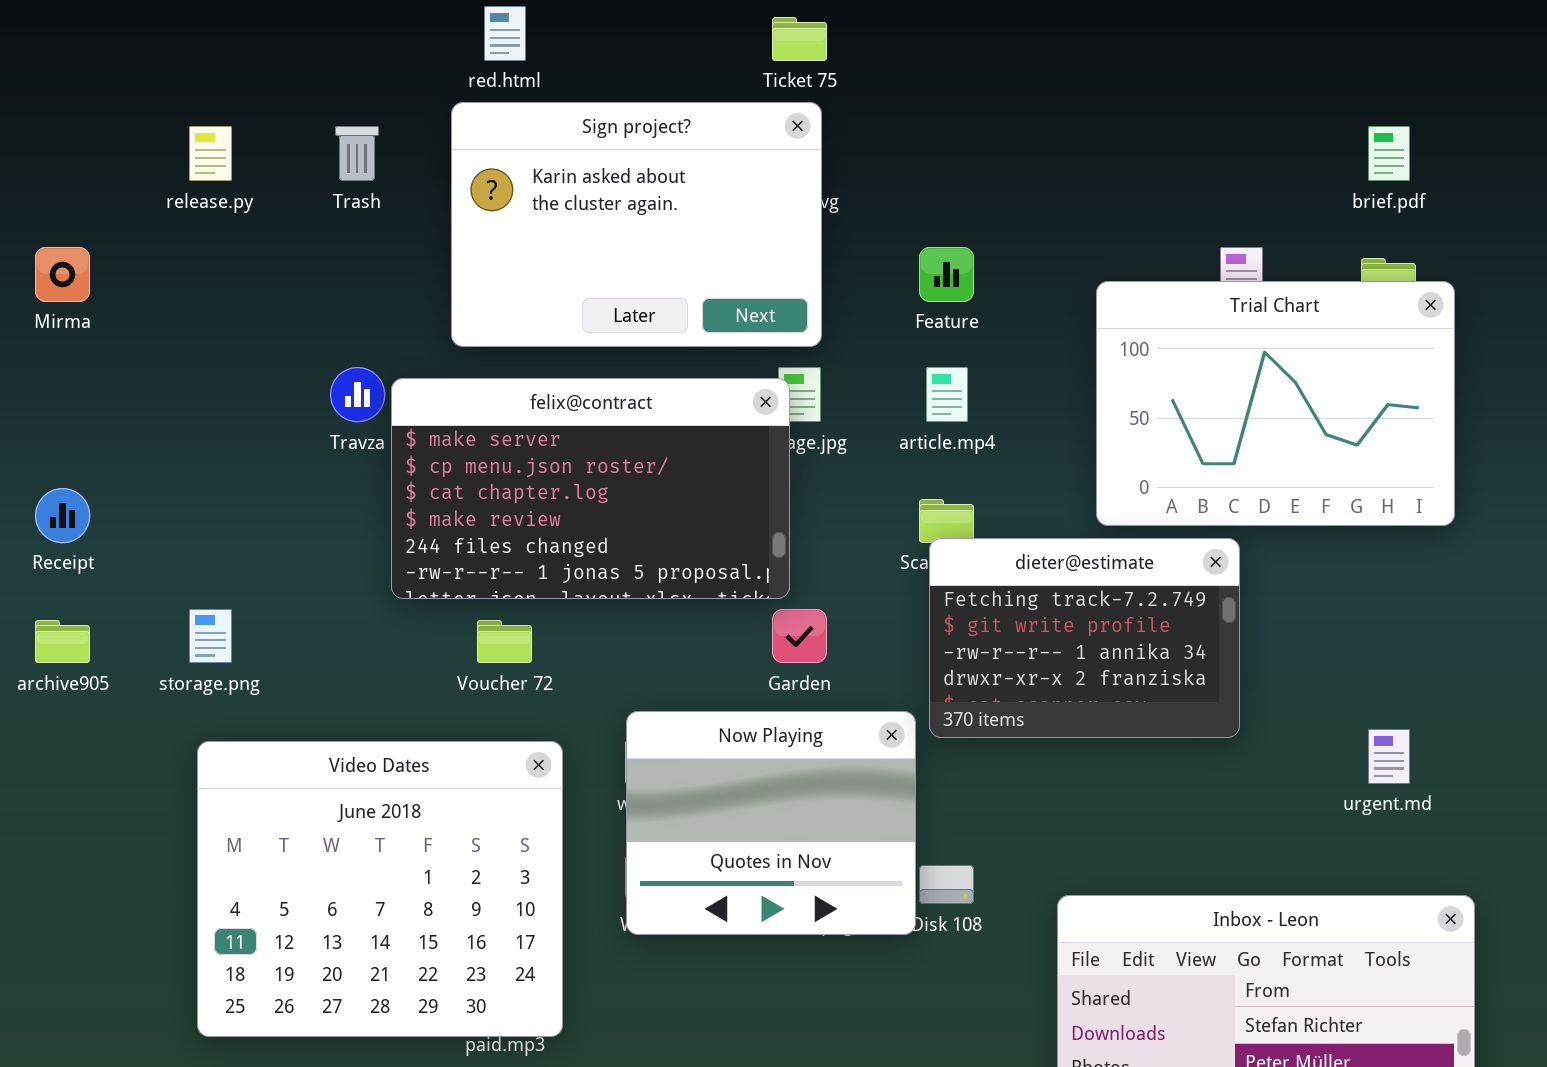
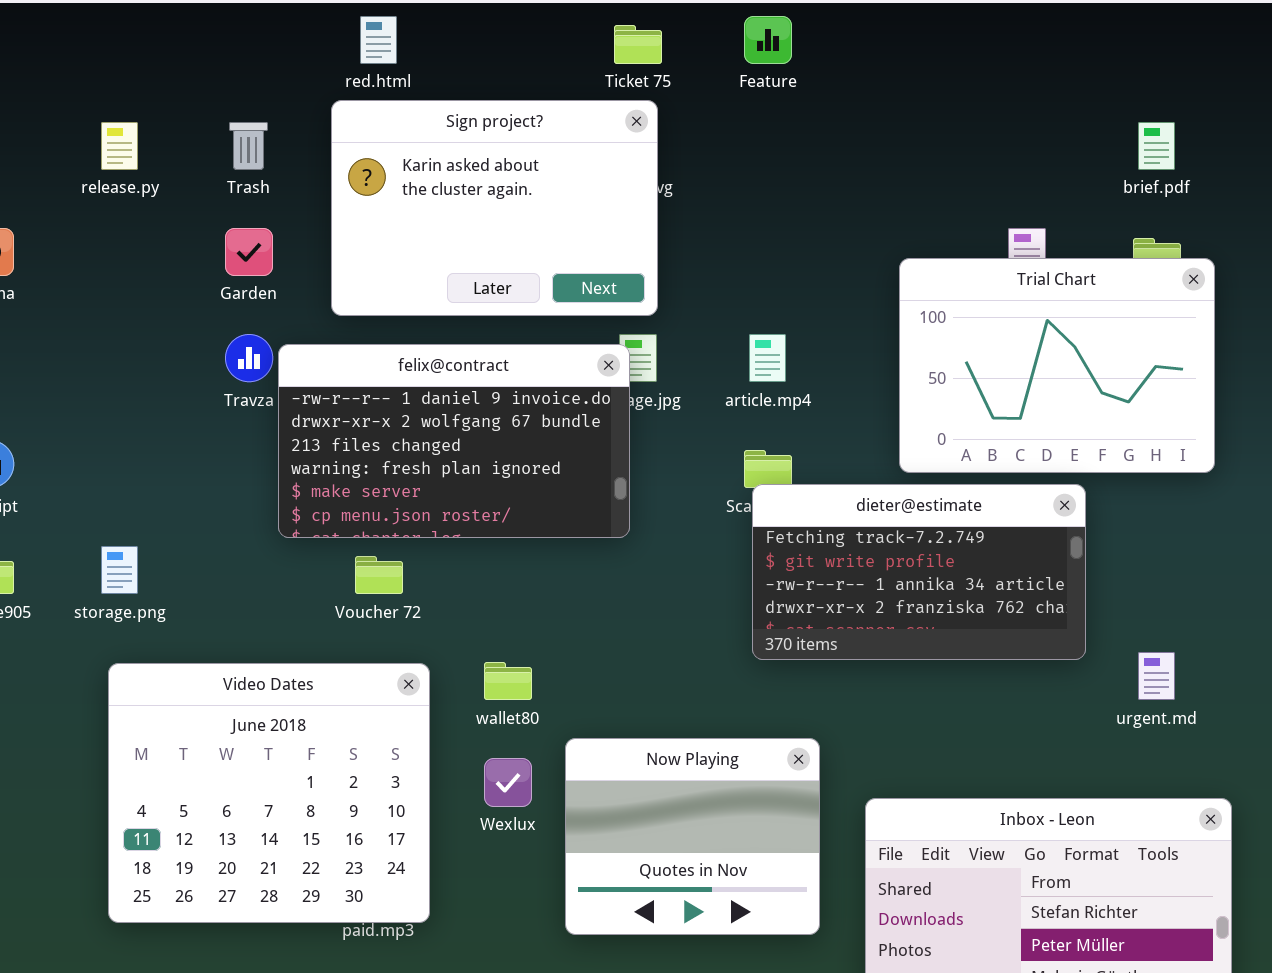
Feature: [919,247,974,302] -> [744,16,792,64], moved
felix@contract: [391,378,790,599] -> [278,344,630,538], scrolled up 4 rows
dieter@estimate: [929,538,1240,738] -> [752,484,1086,660], resized
Garden: [772,609,827,663] -> [225,228,273,276], moved
Now Playing: [626,711,916,935] -> [565,738,820,935], moved

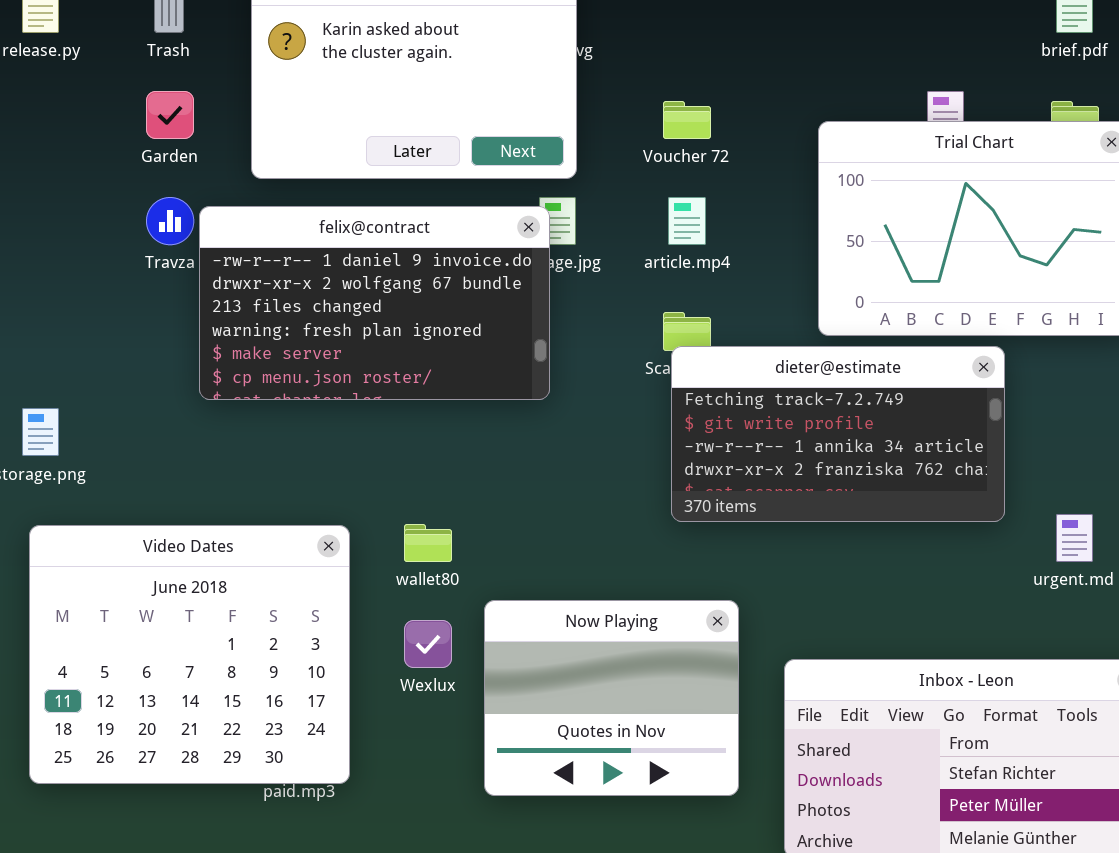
Voucher 72: [355,556,403,594] -> [663,101,711,139], moved

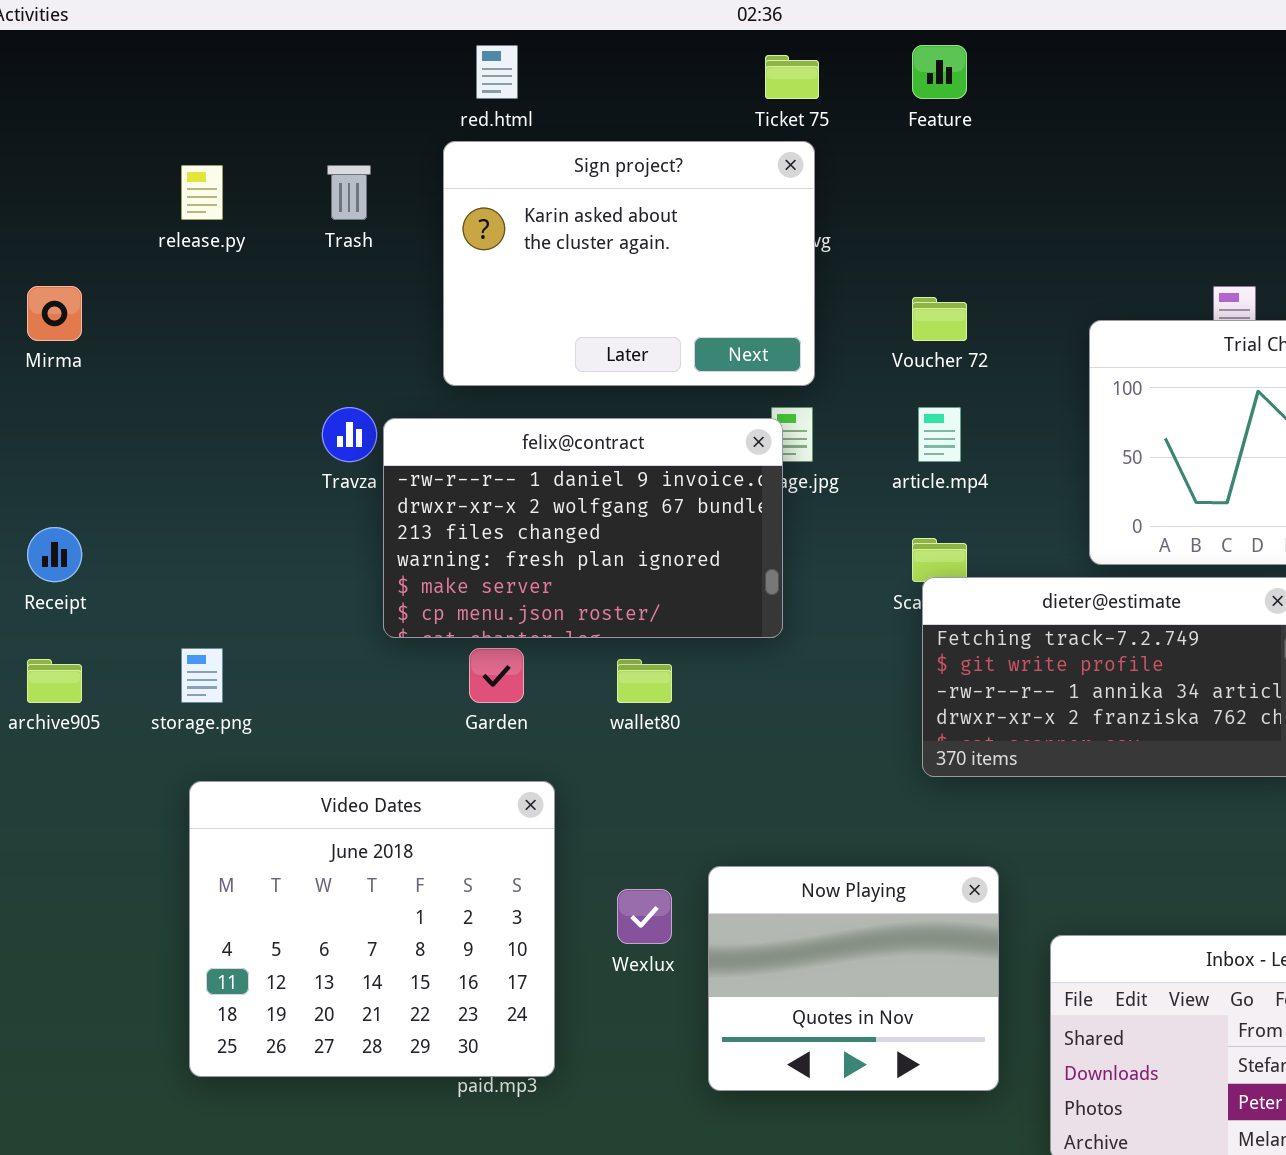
Garden: [146,91,194,139] -> [469,648,524,703], moved
wallet80: [404,524,452,562] -> [617,659,672,703], moved

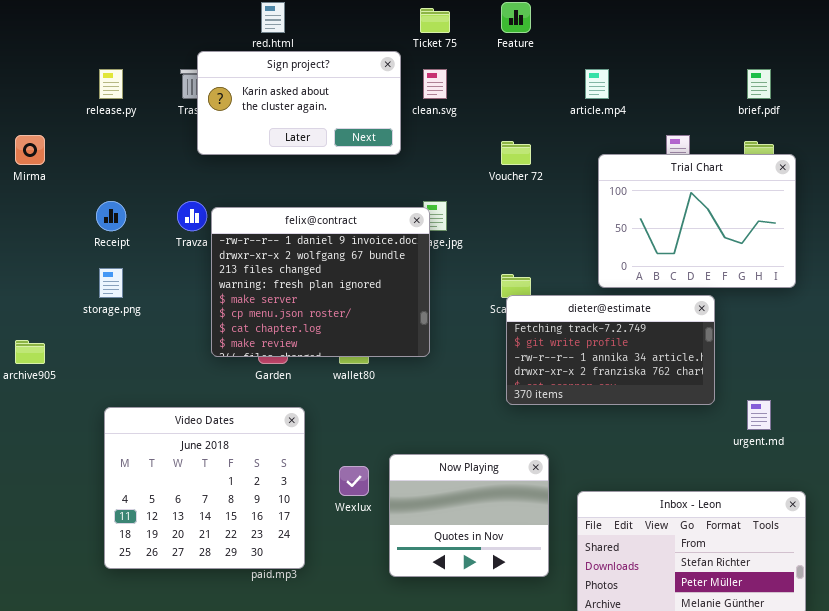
Sign project?: [443,141,815,386] -> [197,51,401,155], moved, resized
article.mp4: [918,407,961,462] -> [585,69,609,99], moved
felix@contract: [383,418,783,638] -> [211,207,430,357], resized
Receipt: [27,527,82,582] -> [96,201,126,231], moved
storage.png: [181,648,223,703] -> [99,268,123,298], moved

